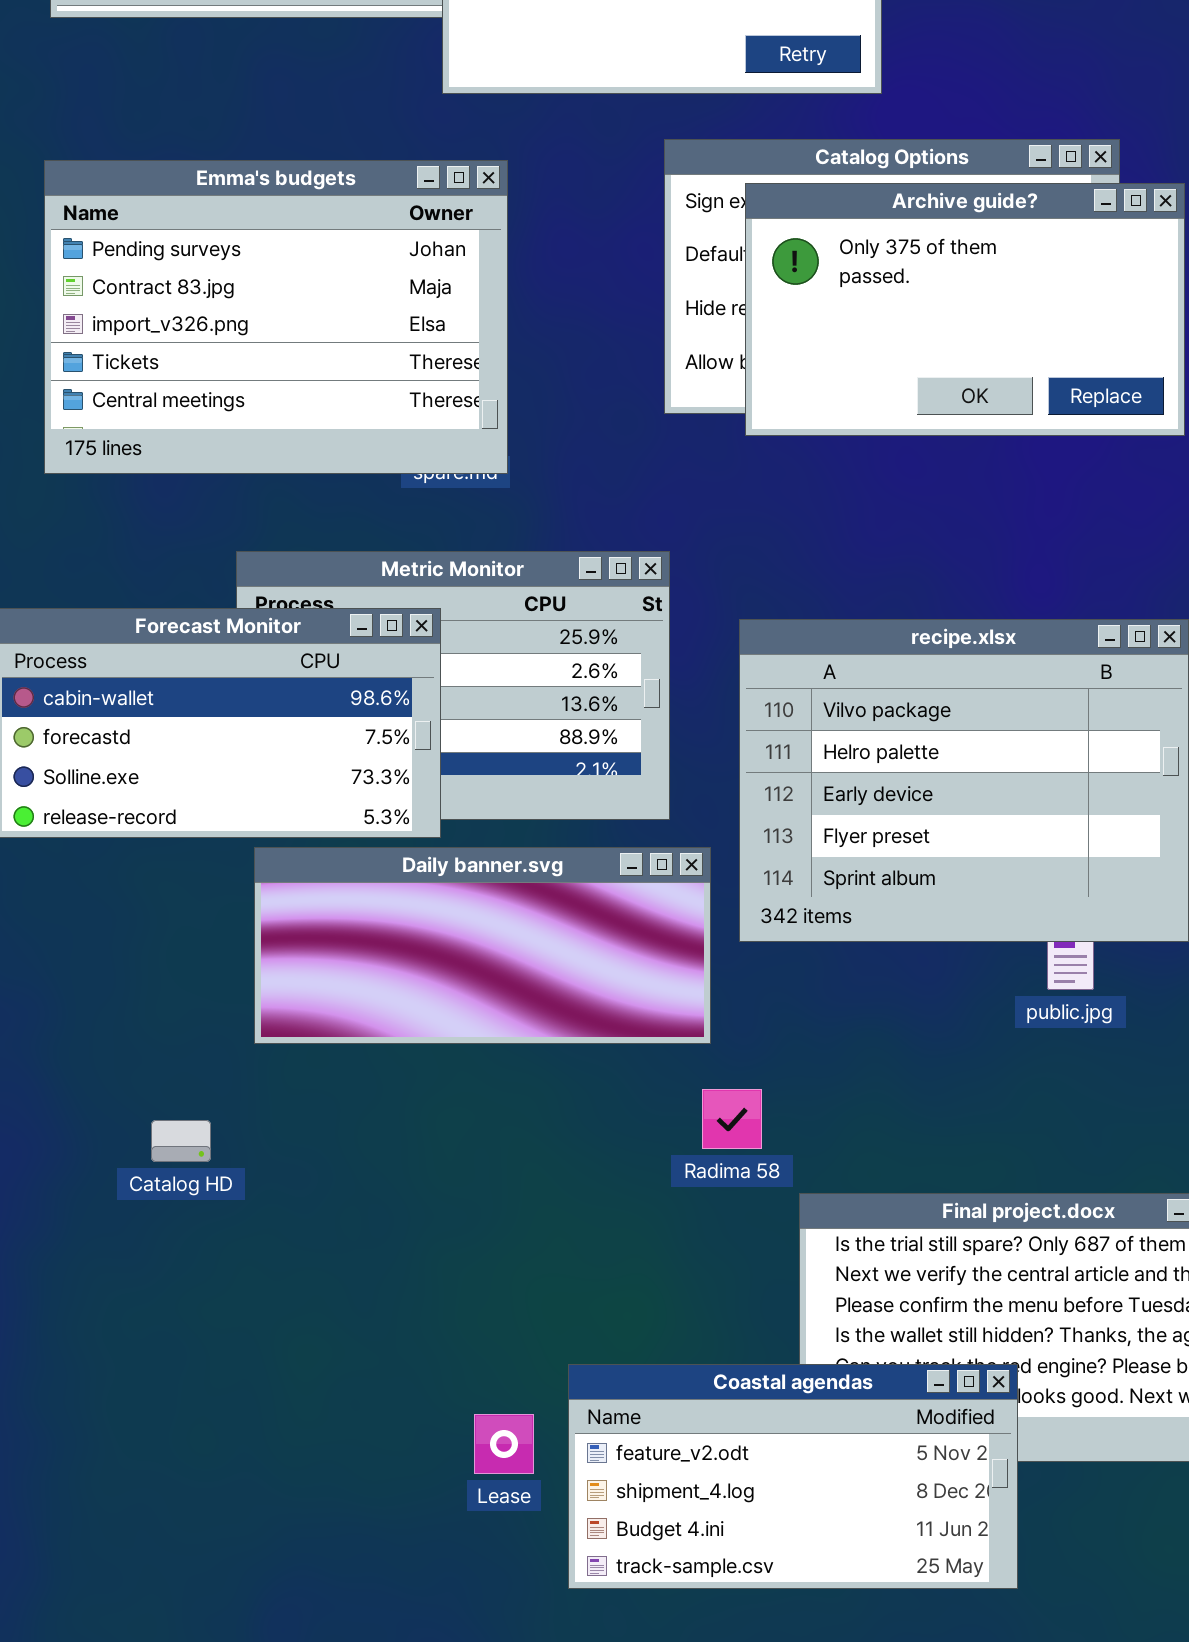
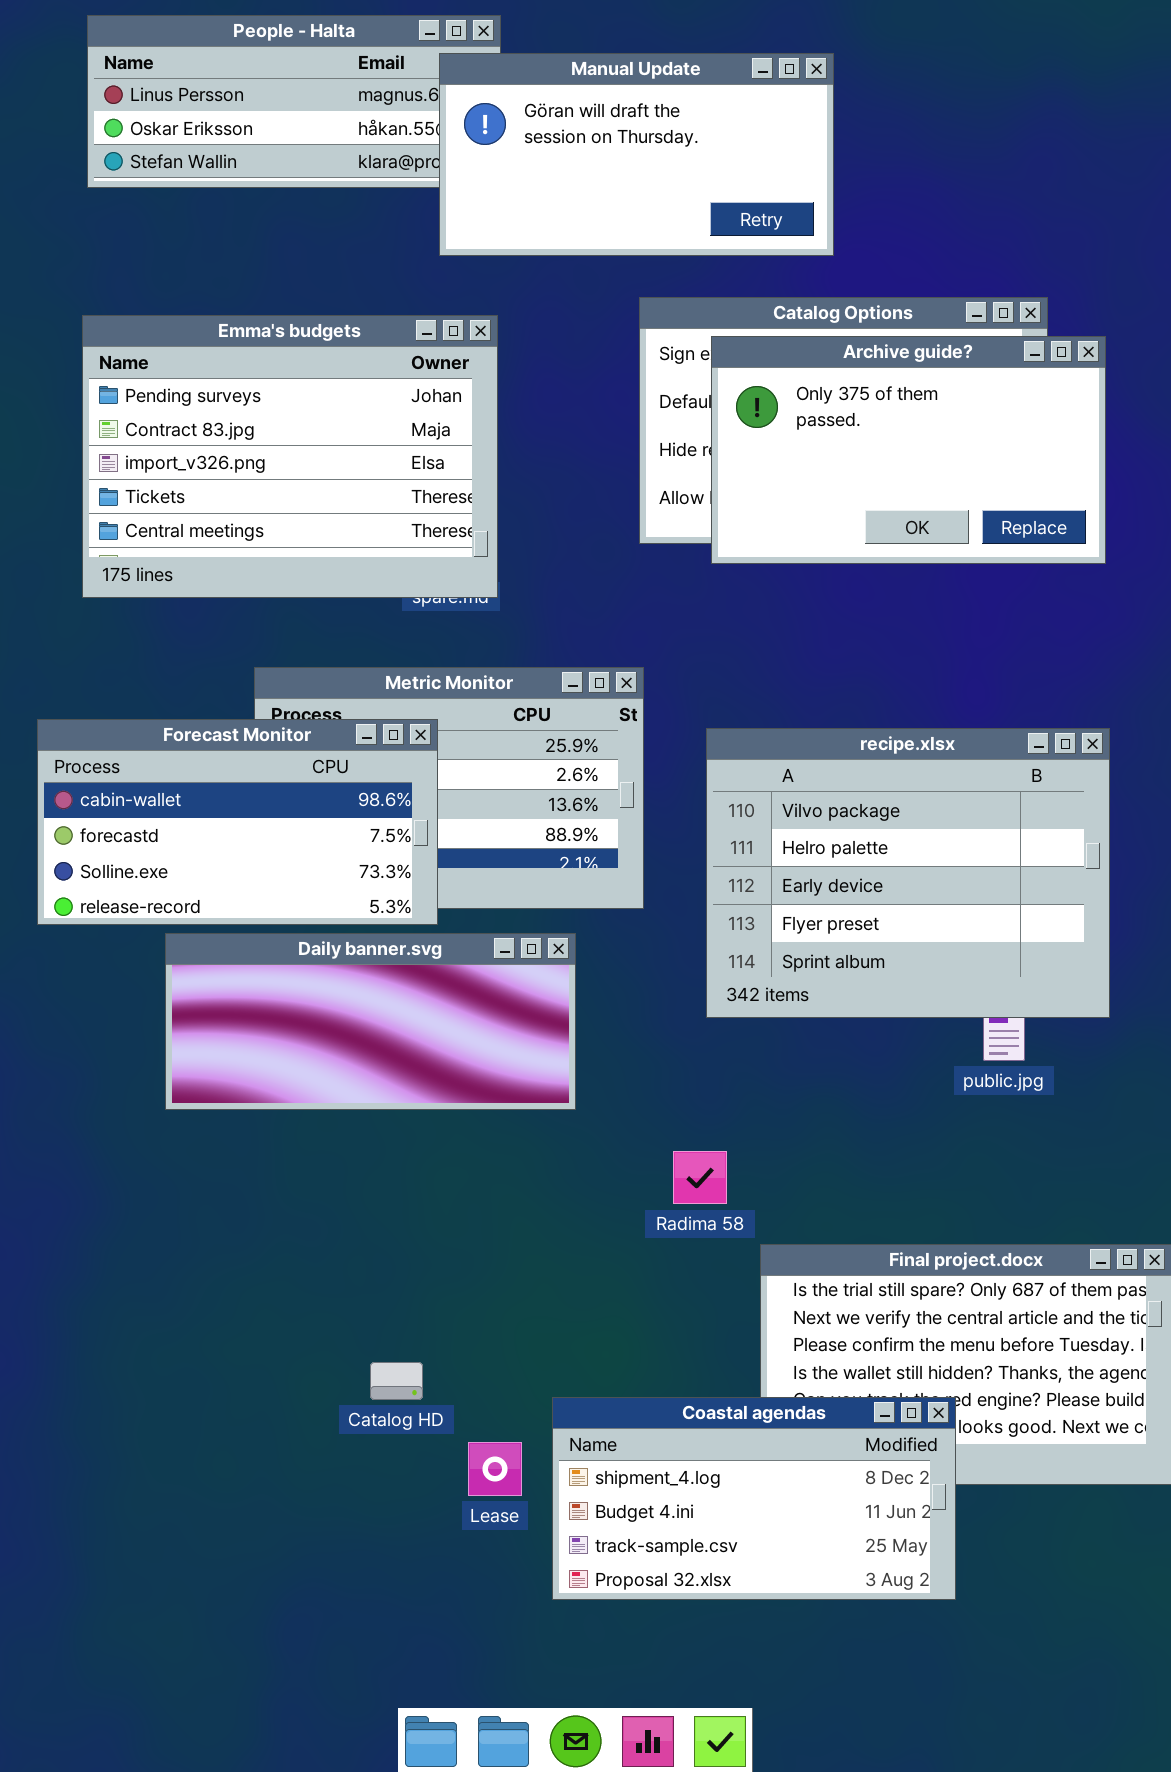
Daily banner.svg: [254,847,711,1044] -> [165,933,576,1110], moved
Catalog HD: [151,1120,211,1162] -> [370,1362,423,1400], moved
Coastal agendas: [568,1364,1018,1589] -> [552,1397,956,1600], scrolled down 1 row

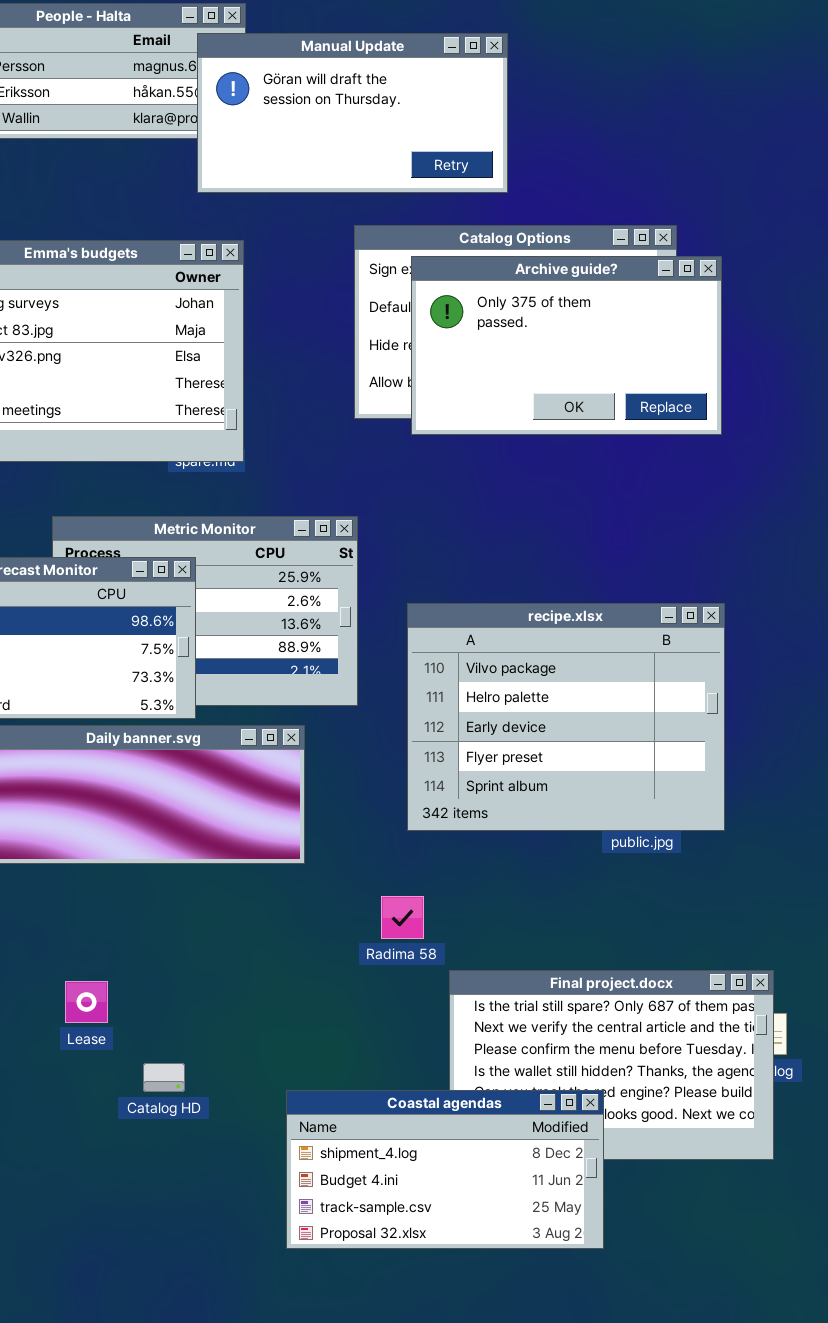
recipe.xlsx: [706,728,1110,1018] -> [407,603,725,831], moved
Lease: [468,1442,522,1496] -> [65,981,108,1023], moved

